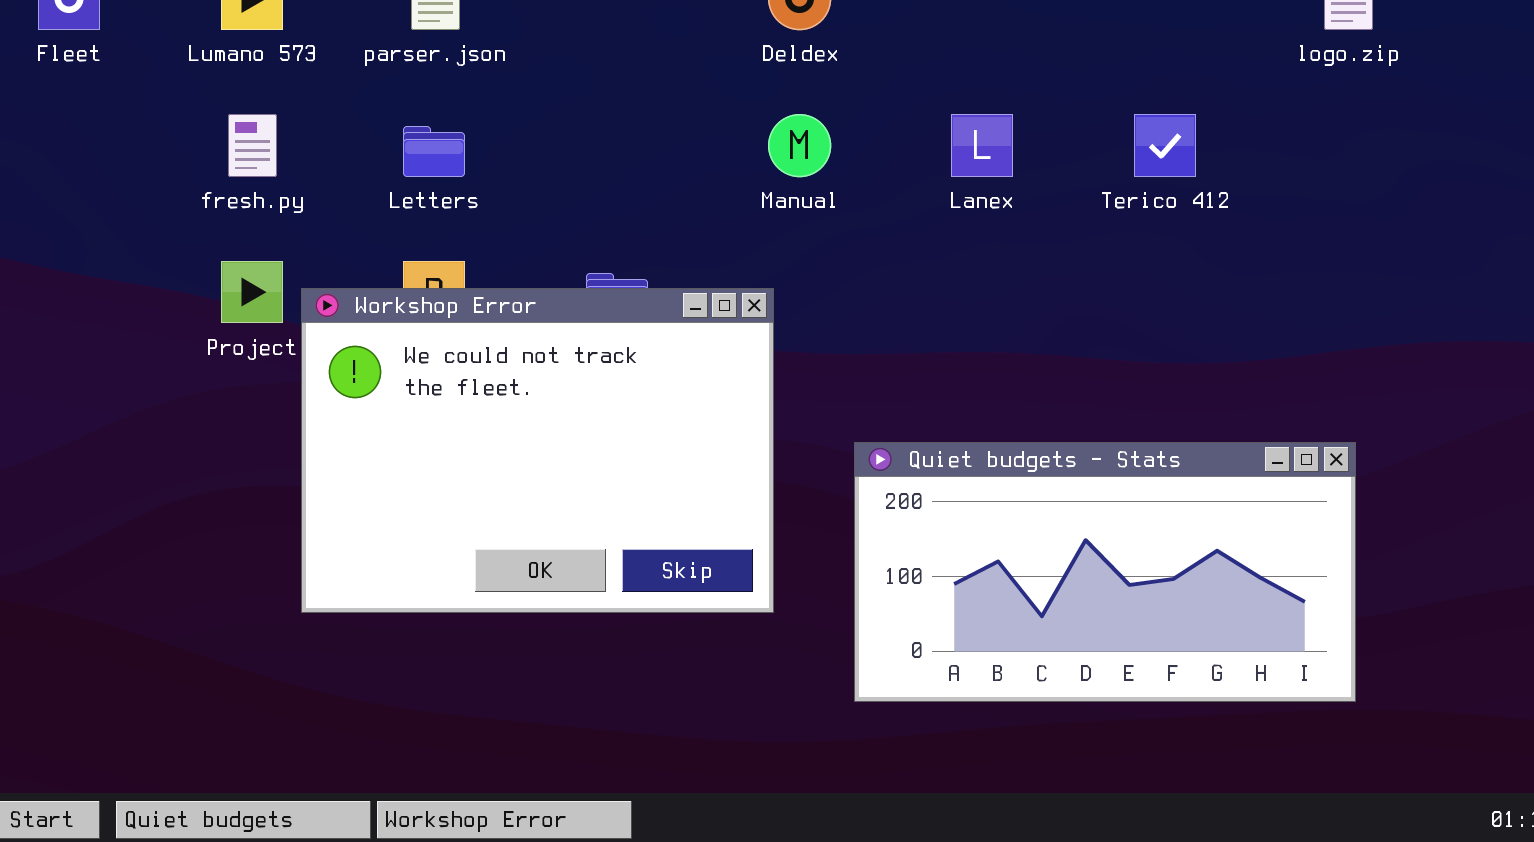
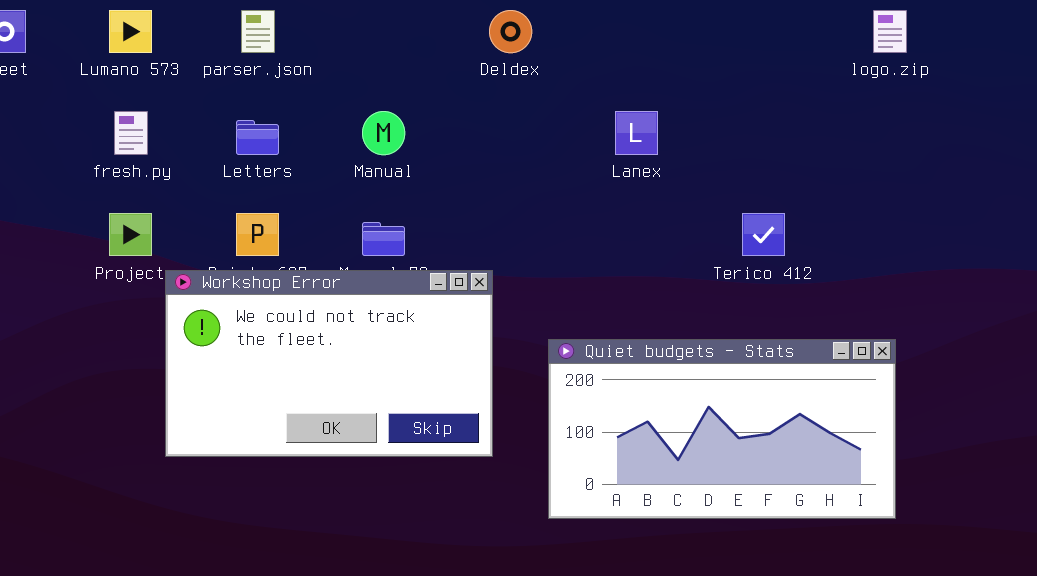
Manual: [768,114,831,177] -> [362,111,405,155], moved
Terico 412: [1134,114,1196,177] -> [742,213,785,256], moved
Workshop Error: [301,288,774,613] -> [165,270,493,457], resized

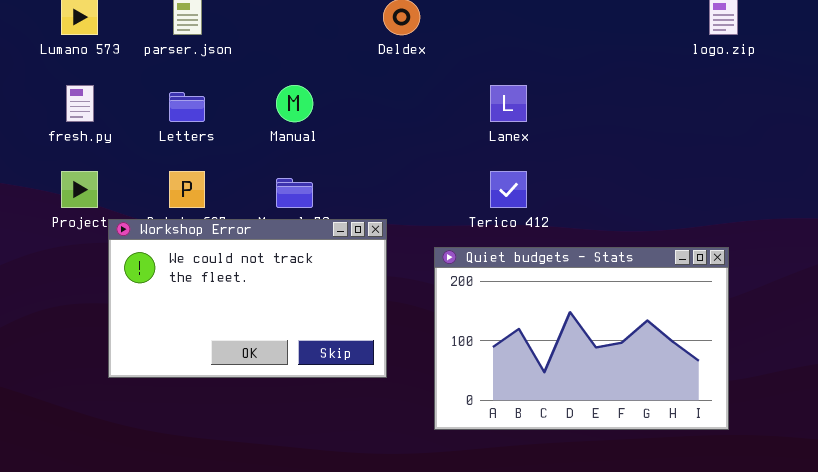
Terico 412: [742,213,785,256] -> [490,171,527,208], moved
Quiet budgets - Stats: [548,339,896,519] -> [434,247,729,430], resized

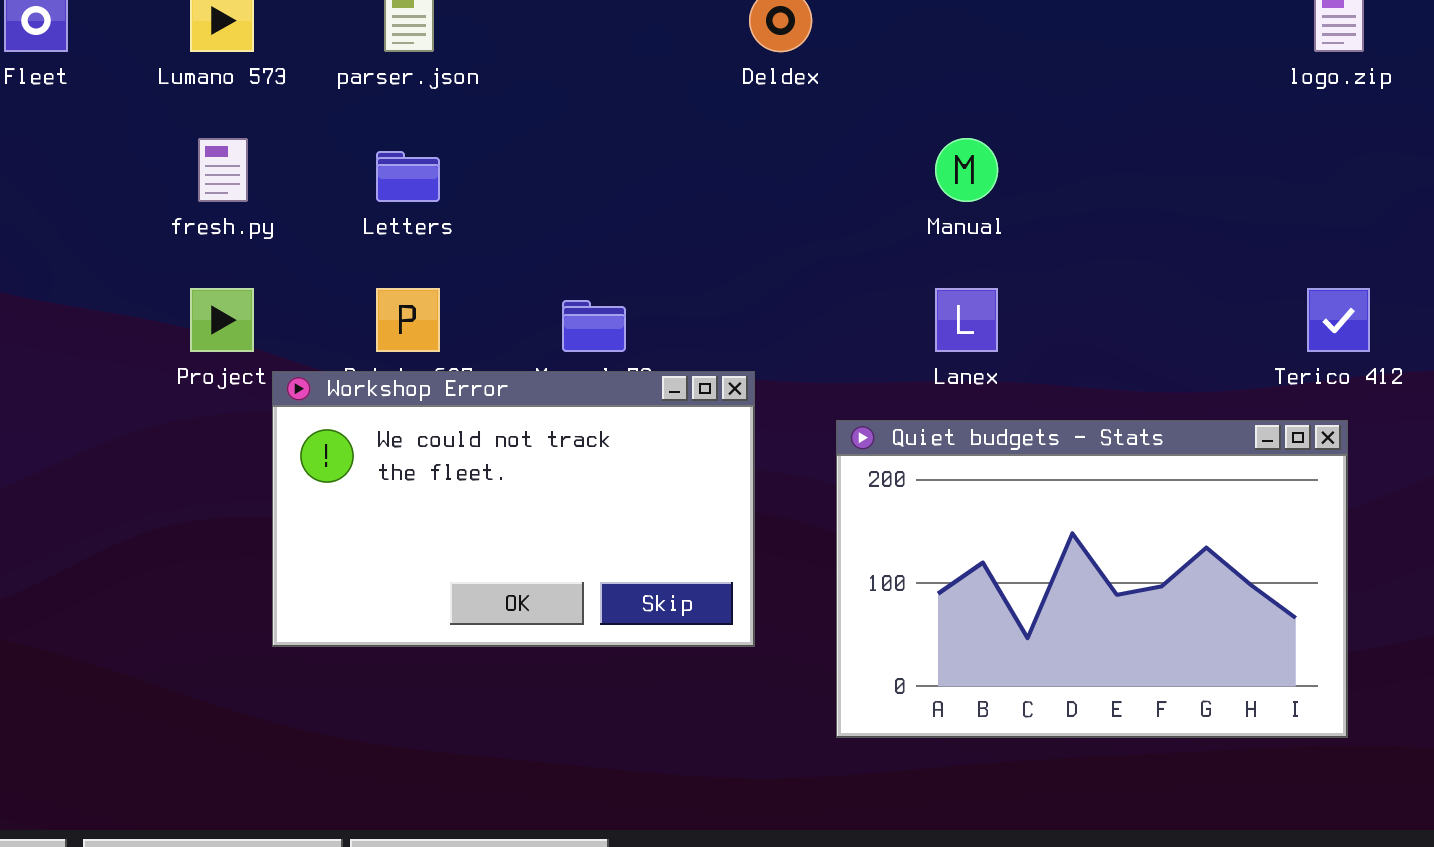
Manual: [276,85,313,122] -> [935,138,998,202], moved
Lanex: [490,85,527,122] -> [935,288,998,352], moved
Terico 412: [490,171,527,208] -> [1307,288,1370,352], moved

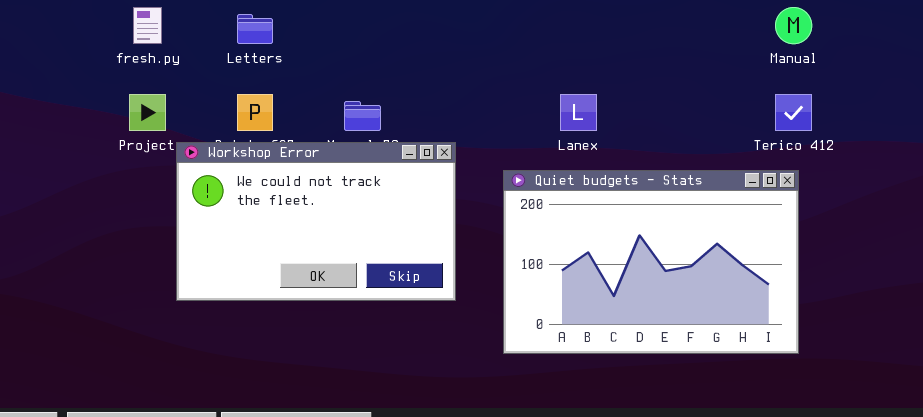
Manual: [935,138,998,202] -> [775,7,812,44], moved

